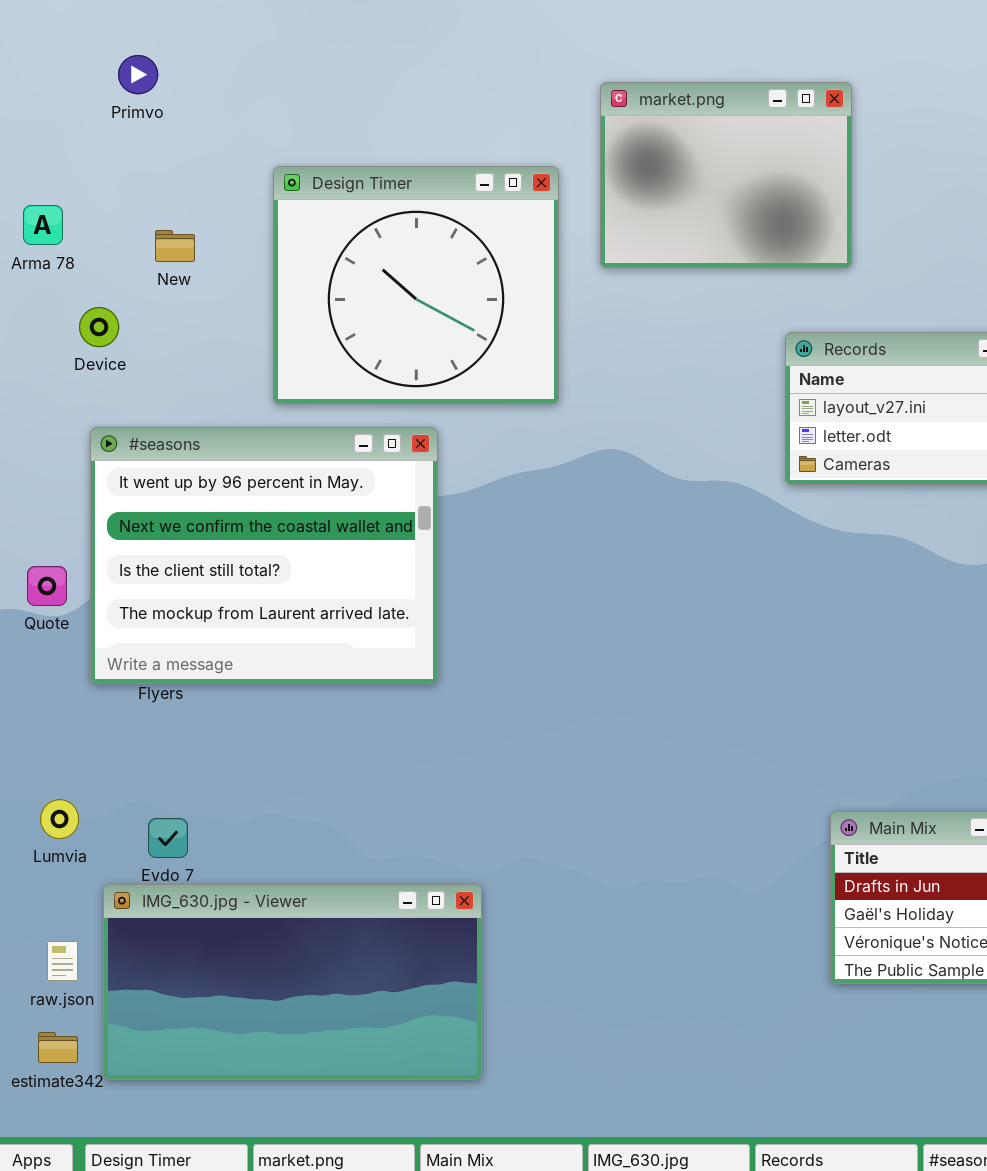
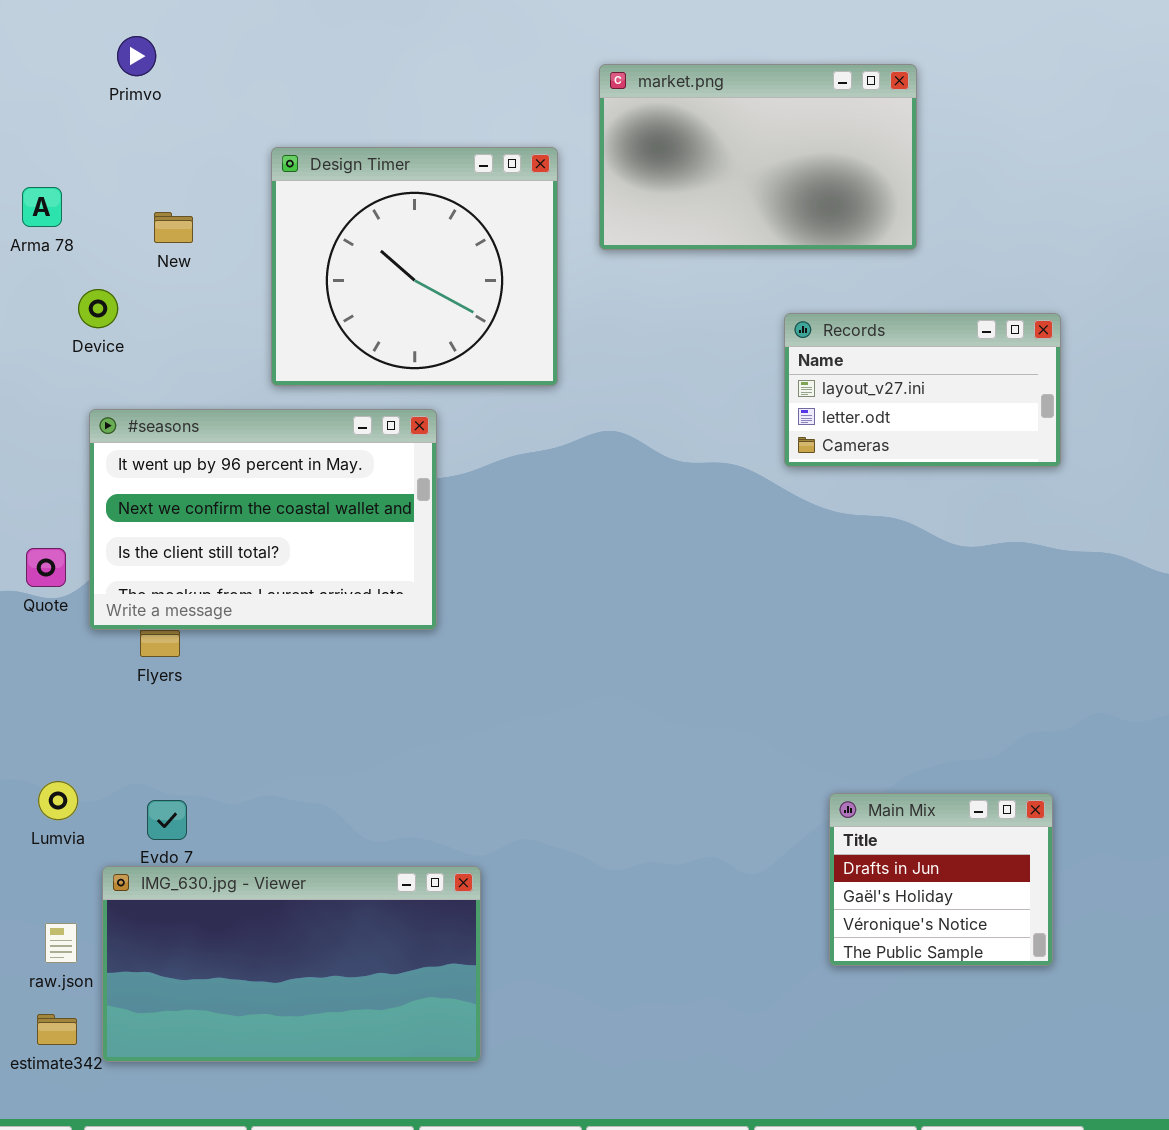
market.png: [600,82,852,268] -> [599,64,917,250], resized
#seasons: [90,427,438,684] -> [89,409,437,630], resized

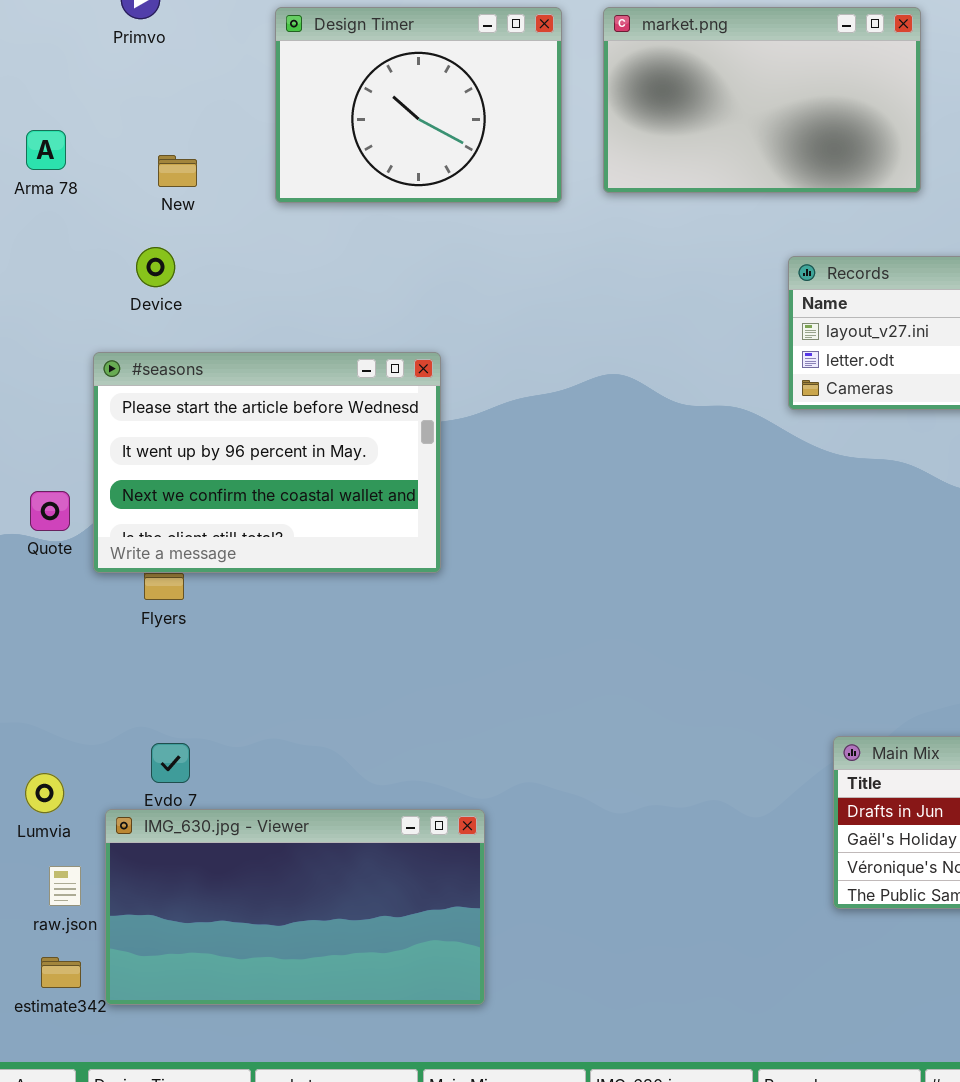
Design Timer: [271,147,558,386] -> [275,7,562,203], moved, resized
Device: [78,289,118,328] -> [136,247,175,287], moved
#seasons: [89,409,437,630] -> [93,352,441,573], scrolled up 1 row
Lumvia: [38,781,78,820] -> [25,773,64,813], moved

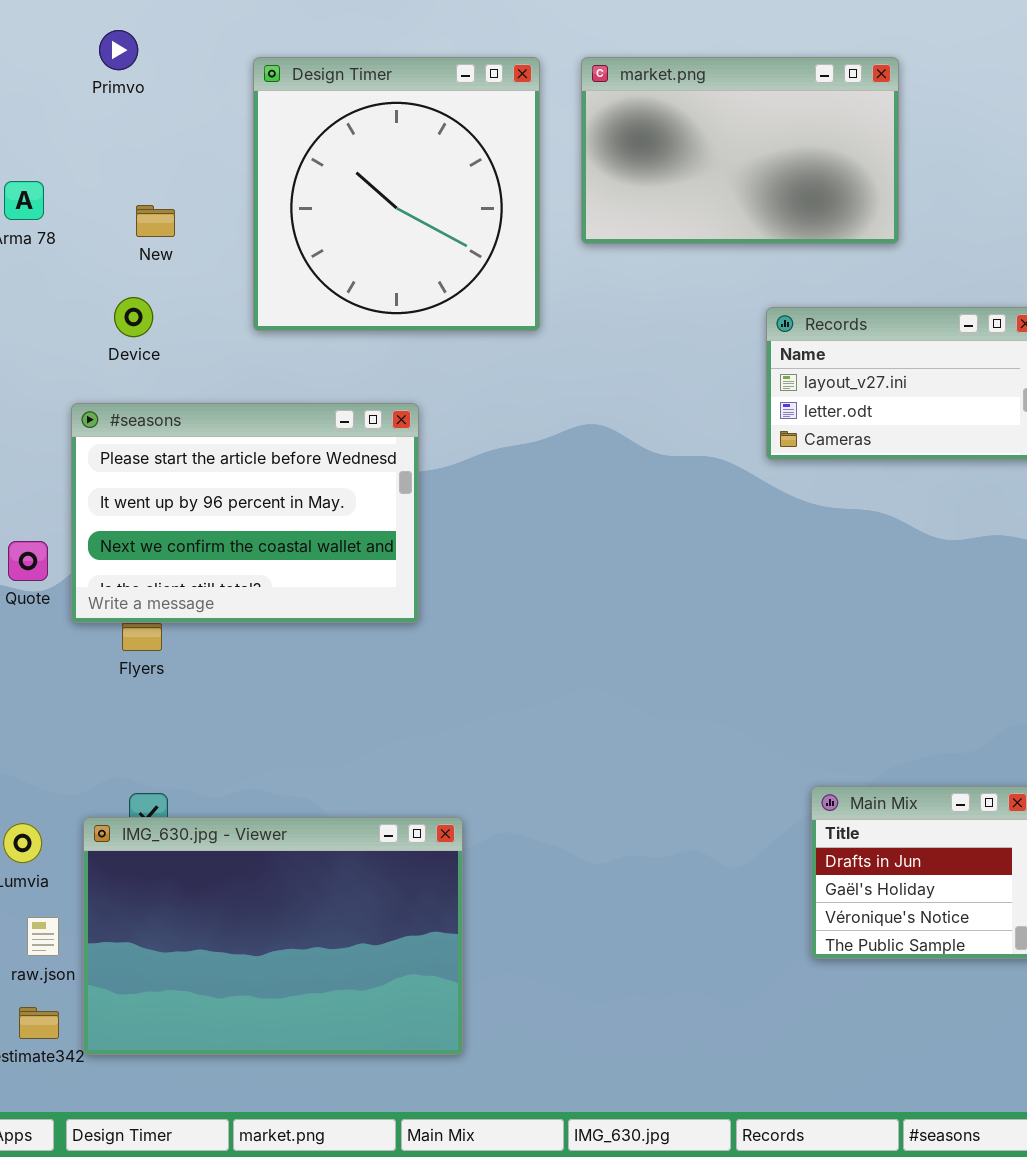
Design Timer: [275,7,562,203] -> [253,57,540,331], resized
IMG_630.jpg - Viewer: [105,809,485,1005] -> [83,817,463,1055], resized

